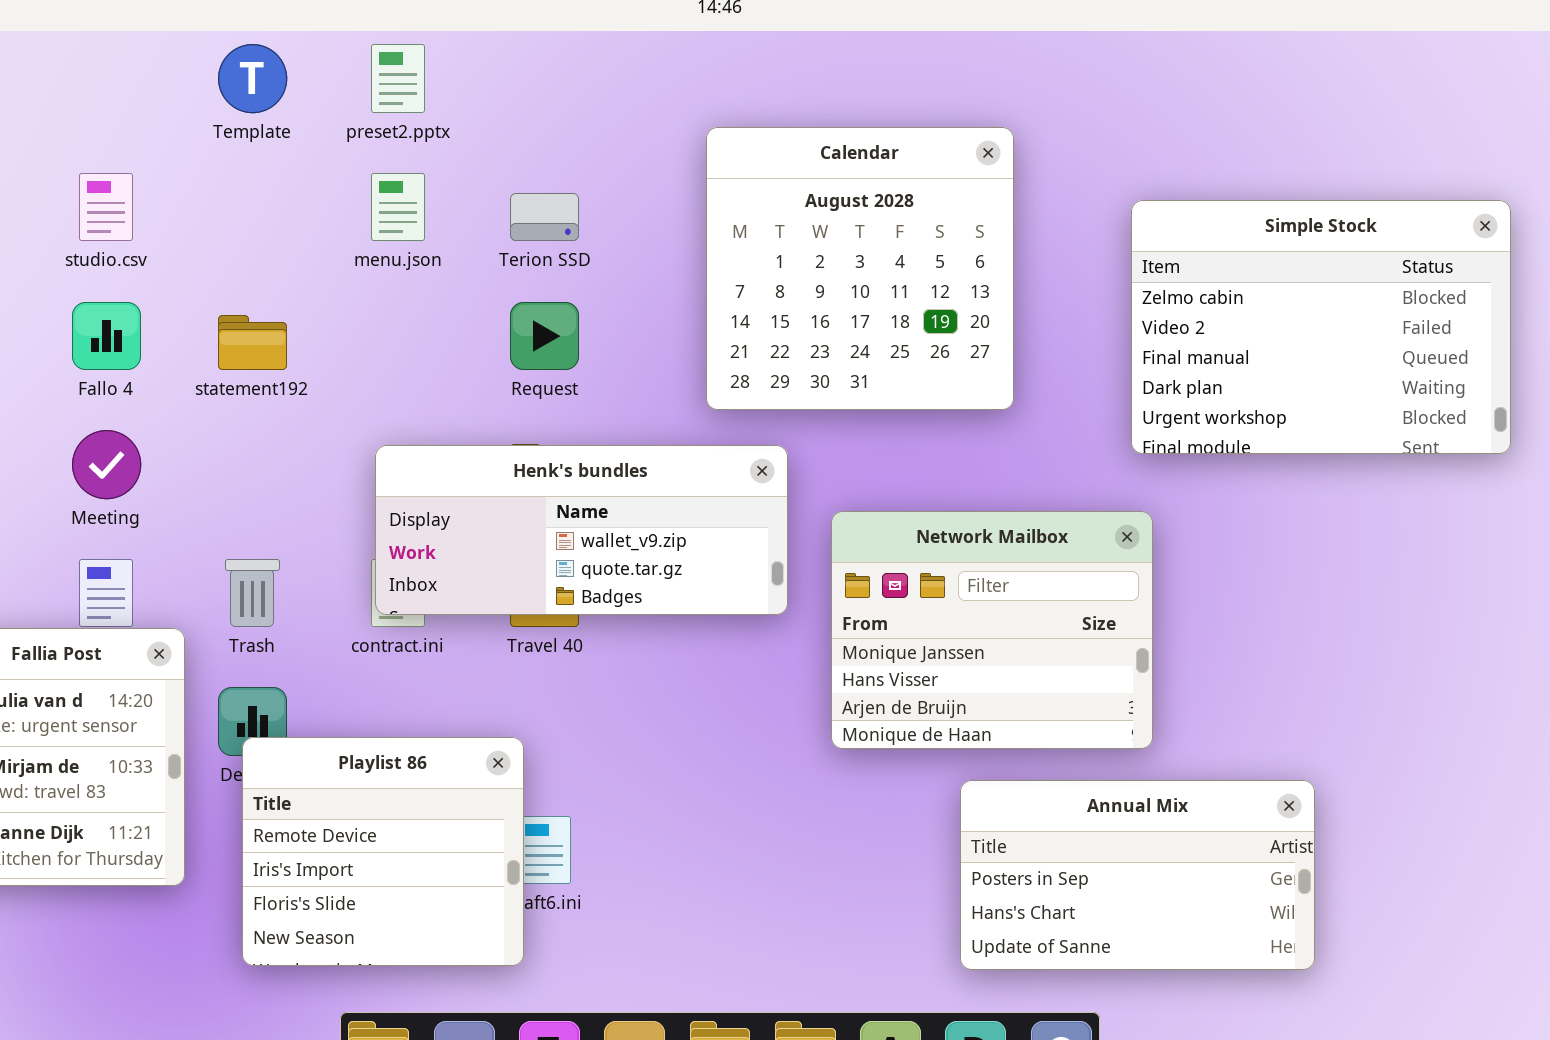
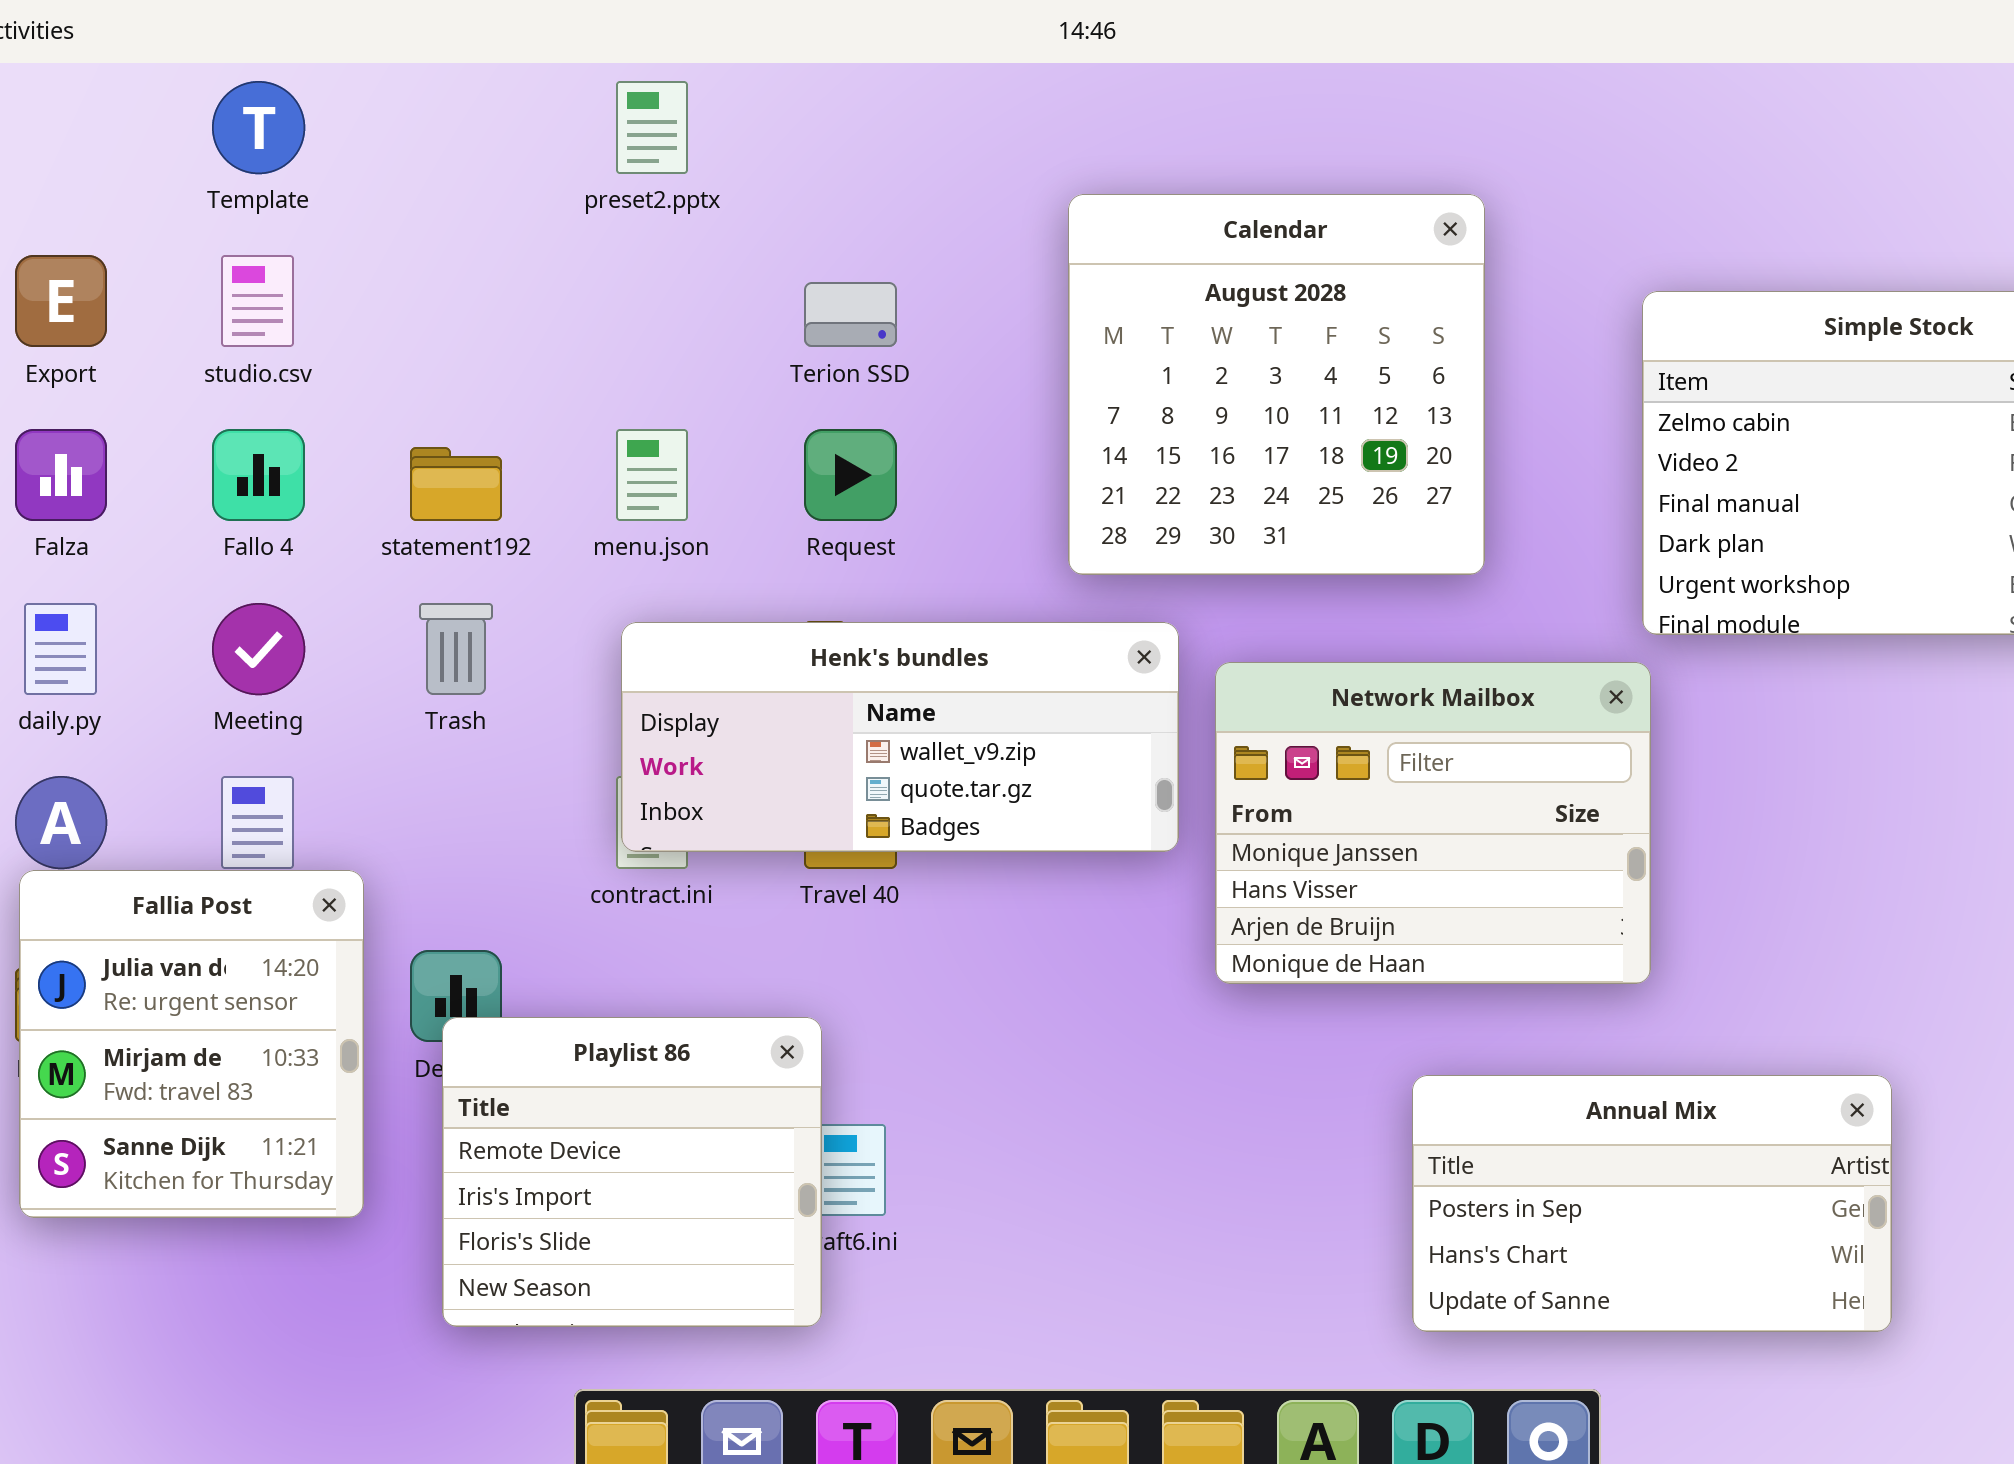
Template: [218,44,287,113] -> [212,81,305,174], moved
menu.json: [371,173,425,241] -> [616,429,688,521], moved
Network Mailbox: [831,511,1153,749] -> [1215,662,1651,984], moved
Trash: [225,559,280,627] -> [419,603,493,695], moved

